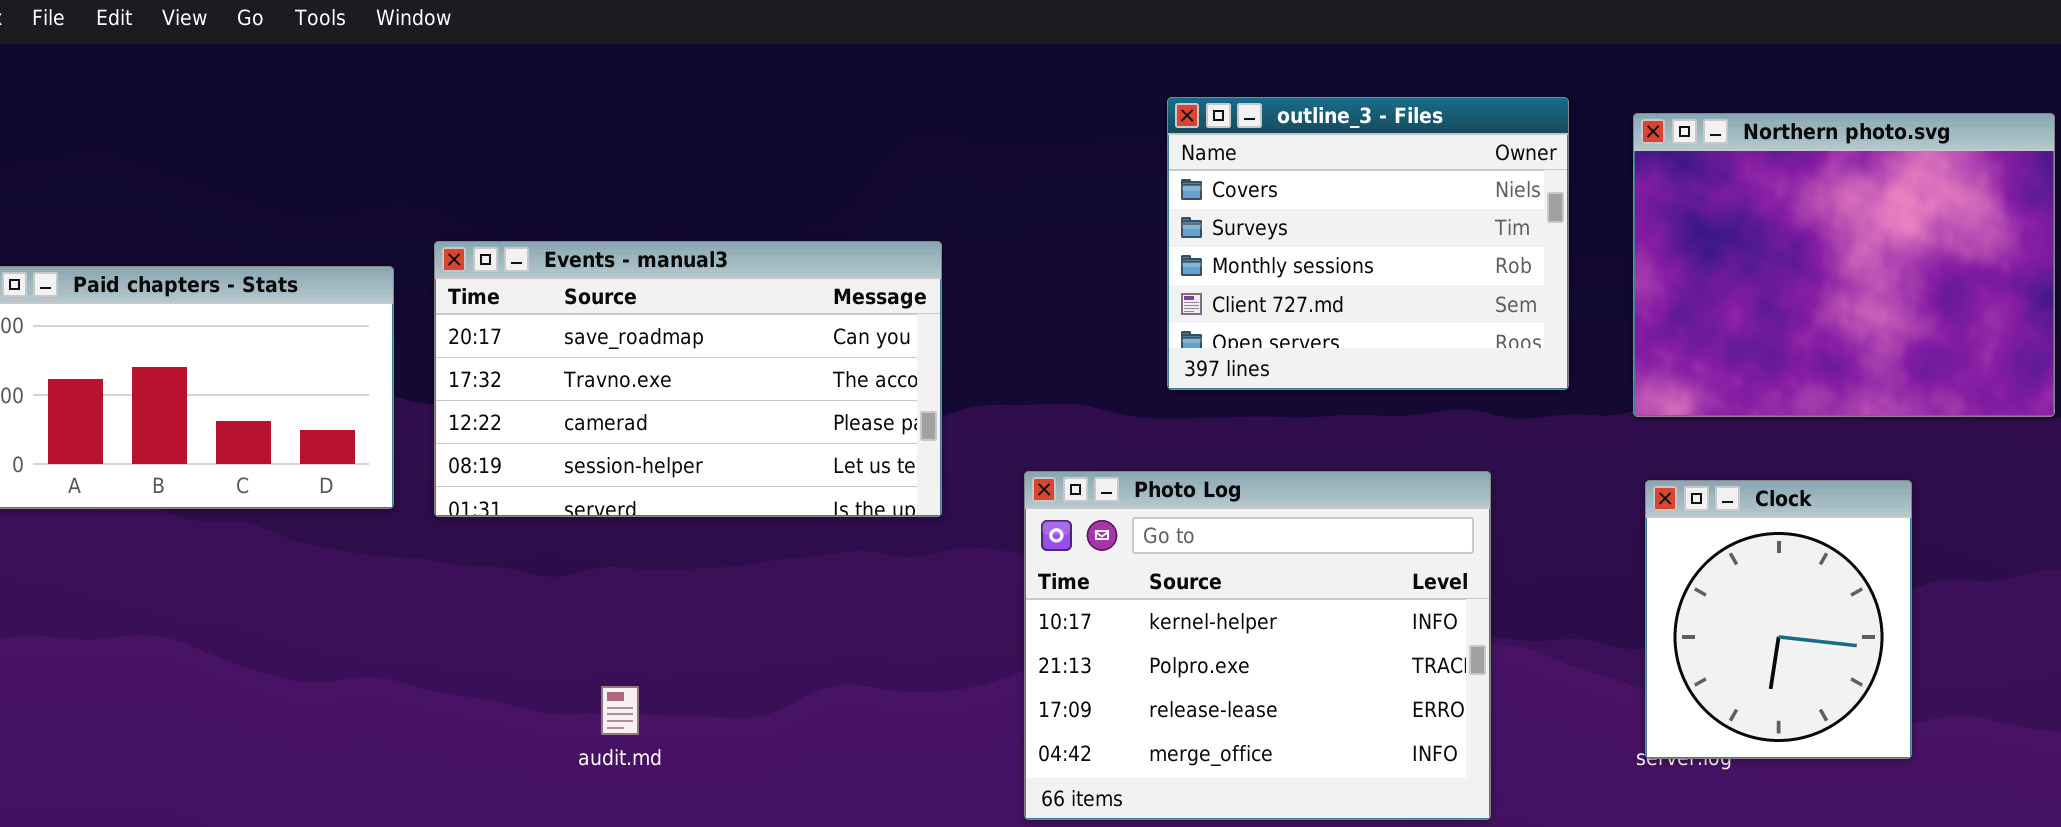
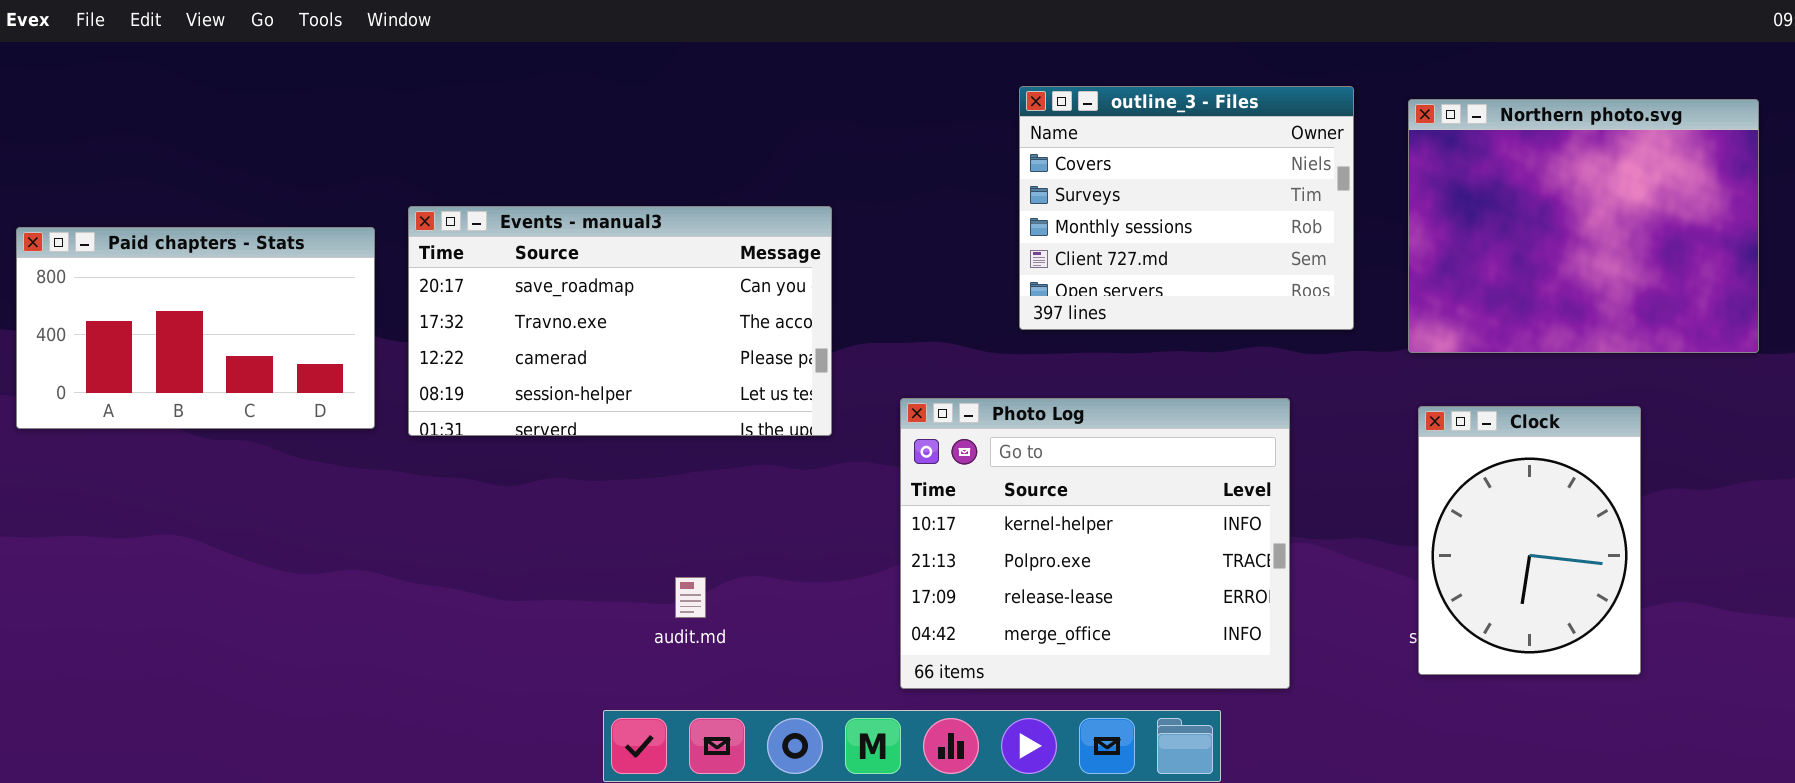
Clock: [1645,480,1912,759] -> [1418,406,1641,675], resized
audit.md: [601,686,639,735] -> [675,577,706,618], moved

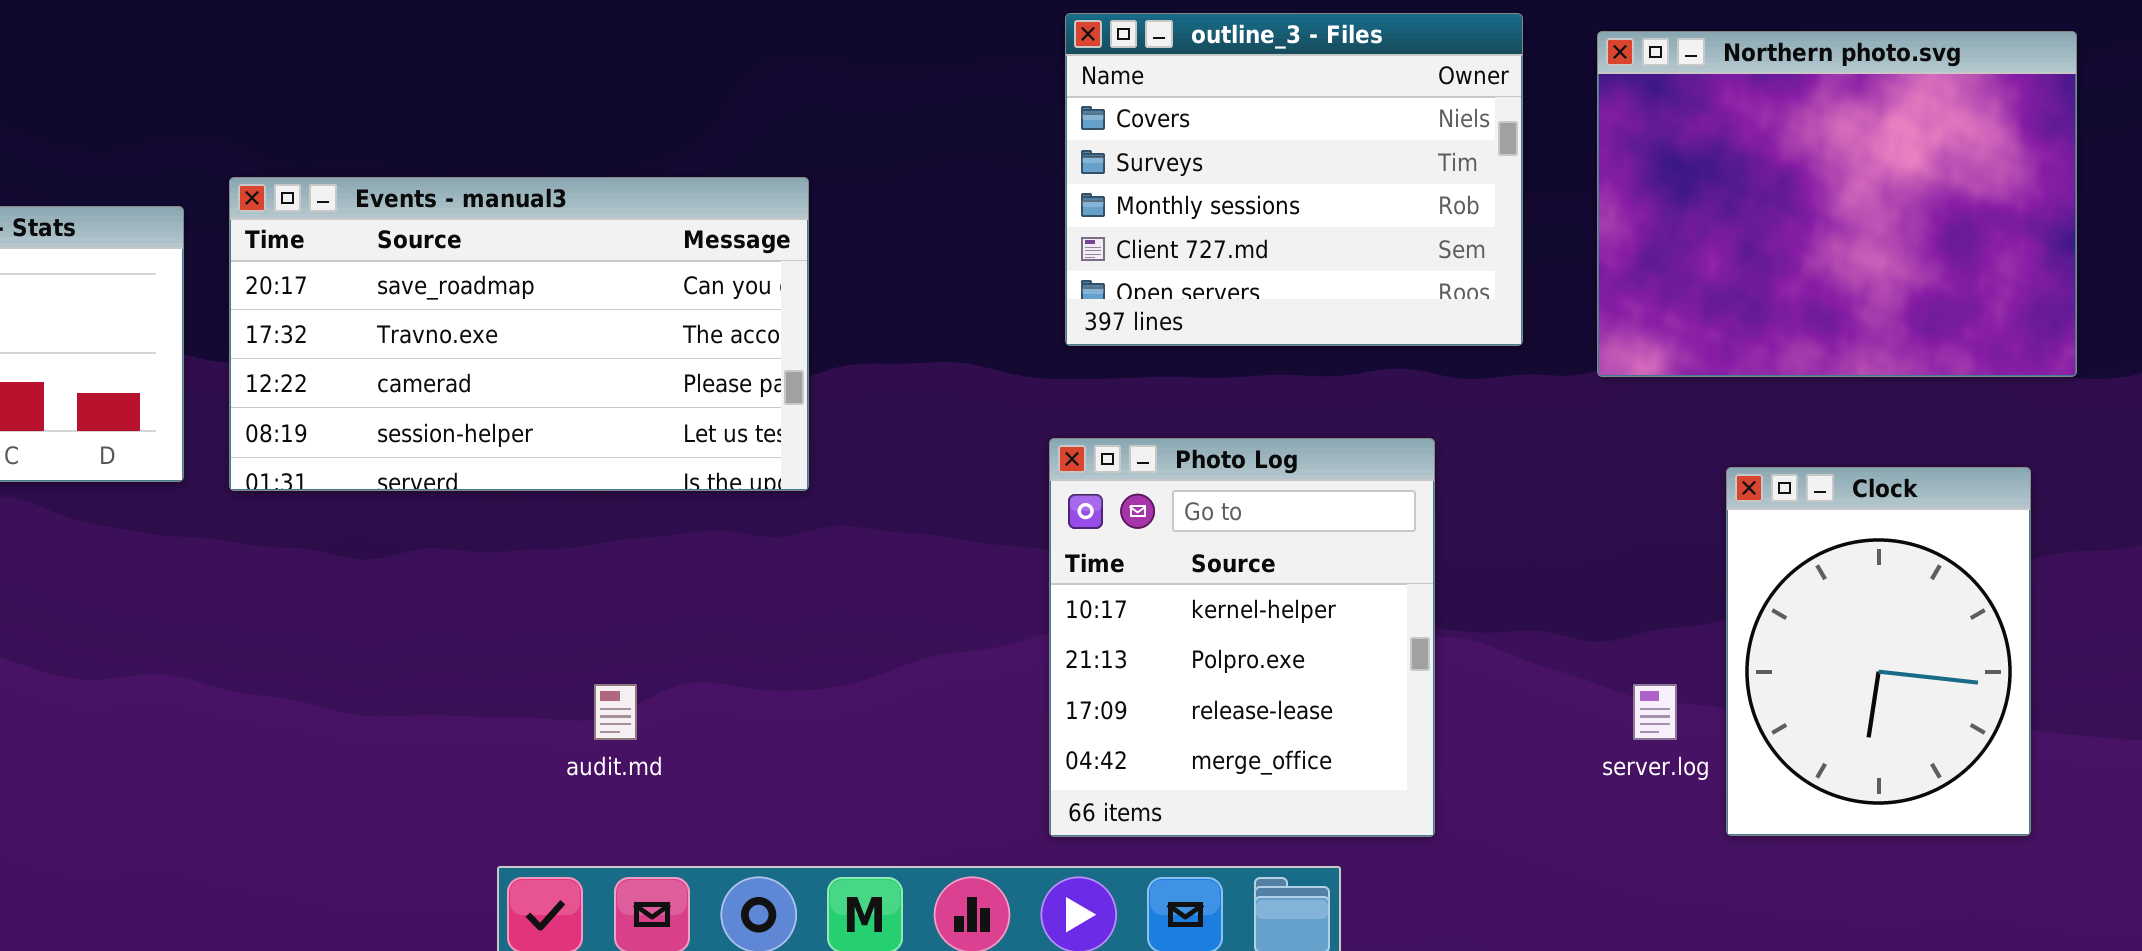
Photo Log: [900,398,1290,689] -> [1049,438,1435,837], resized
Clock: [1418,406,1641,675] -> [1726,467,2031,836], moved

